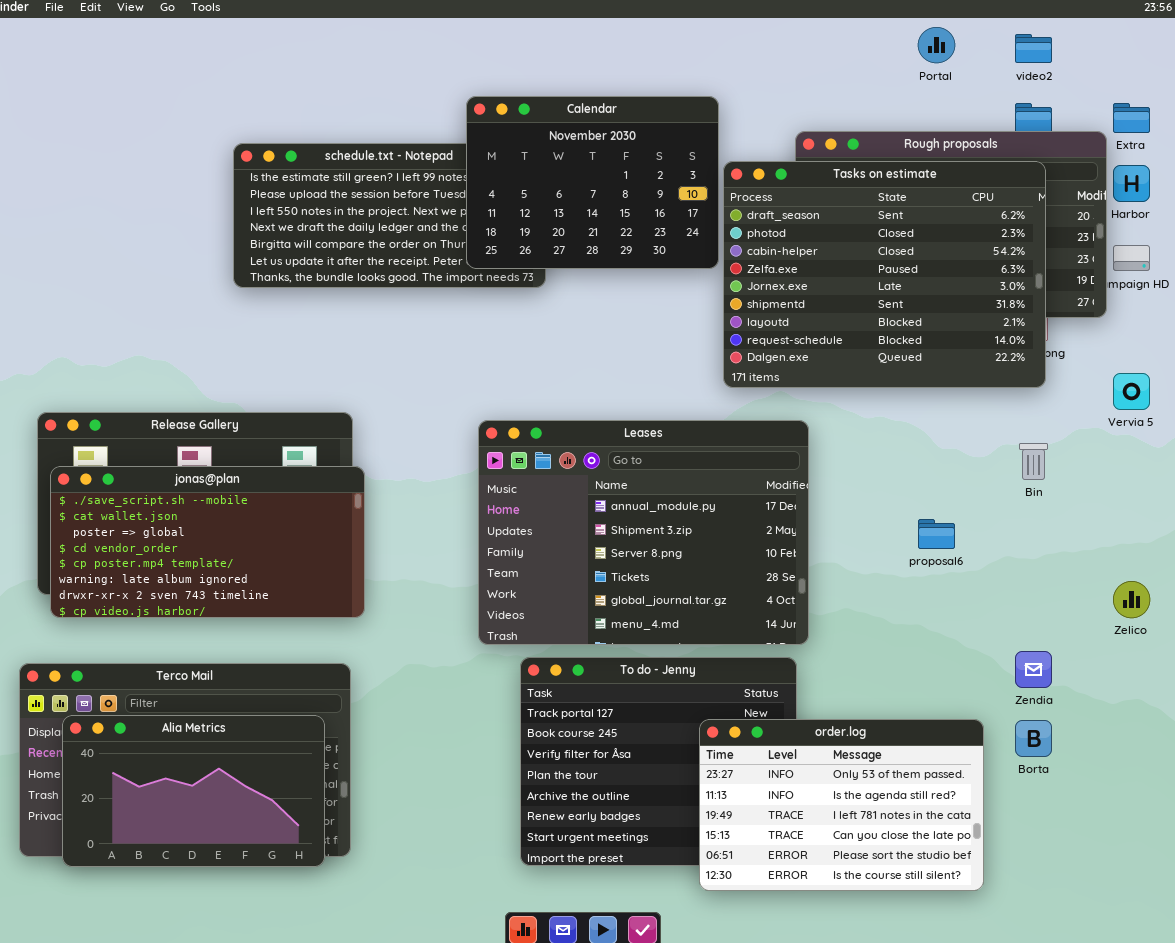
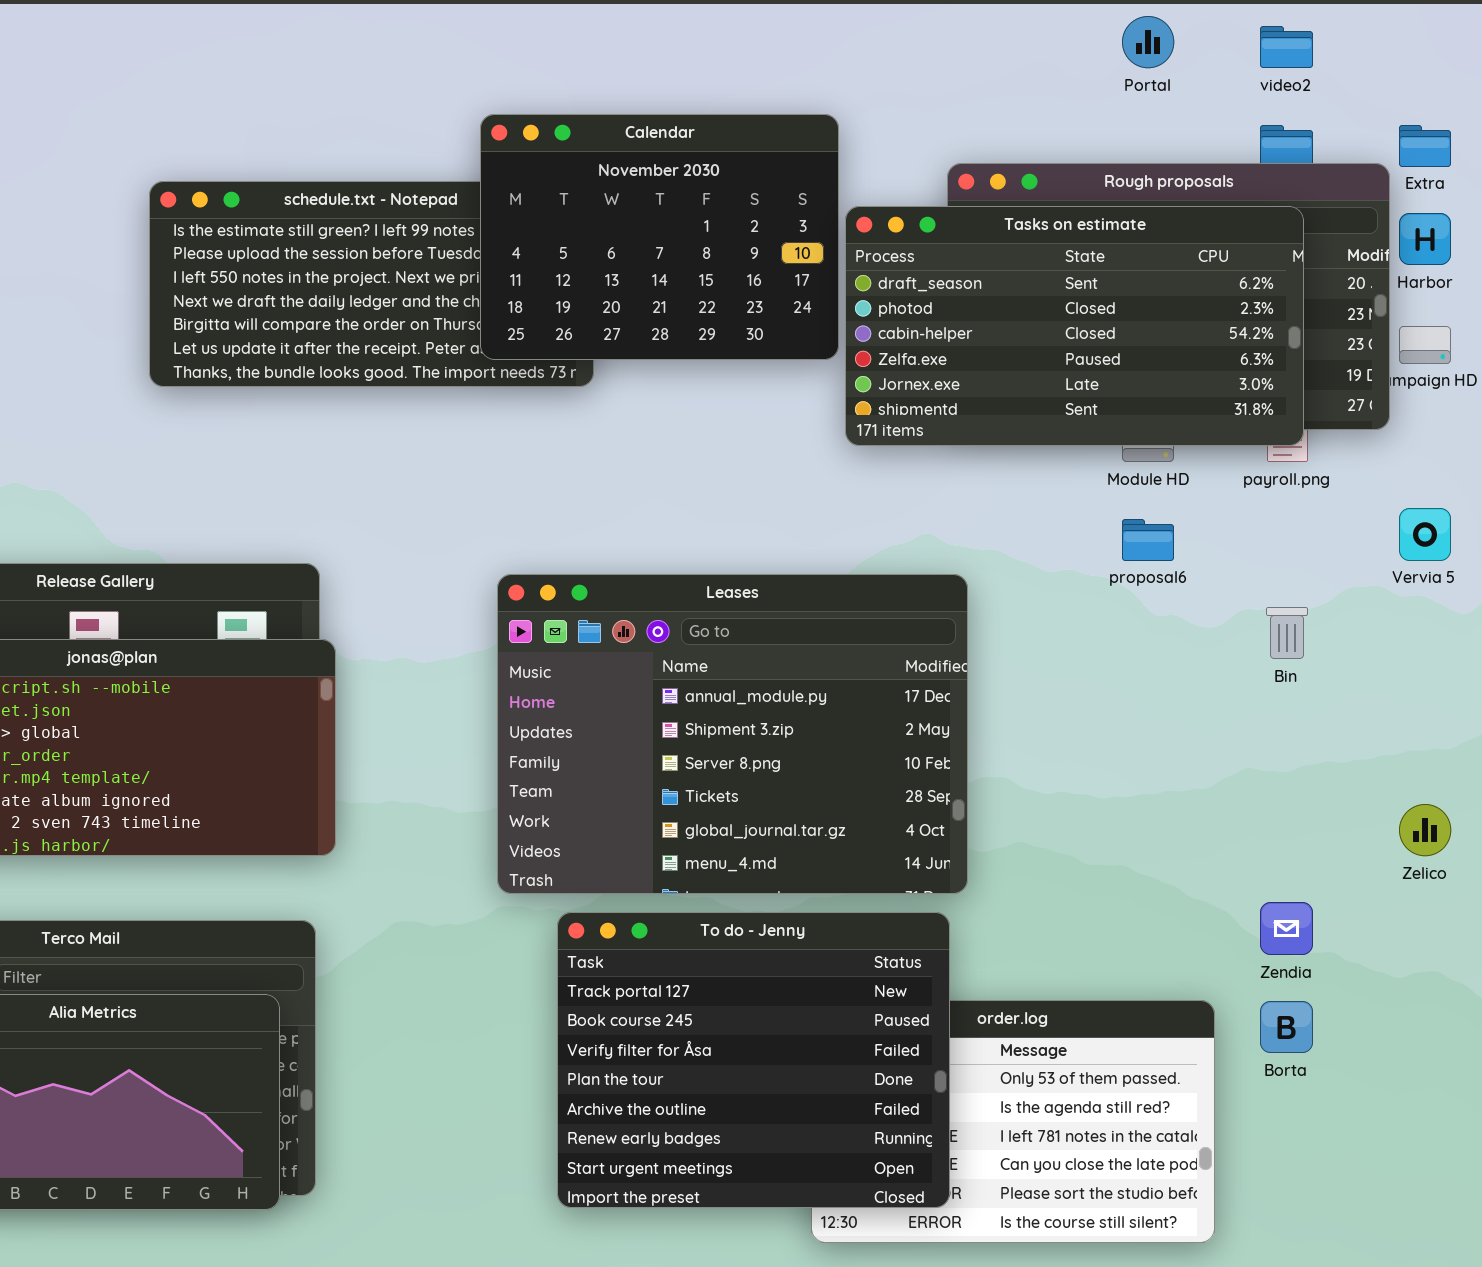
Tasks on estimate: [723,161,1046,388] -> [845,206,1304,446], resized
proposal6: [918,519,955,549] -> [1122,519,1174,561], moved
To do - Jenny: [520,657,797,866] -> [557,912,950,1208], raised

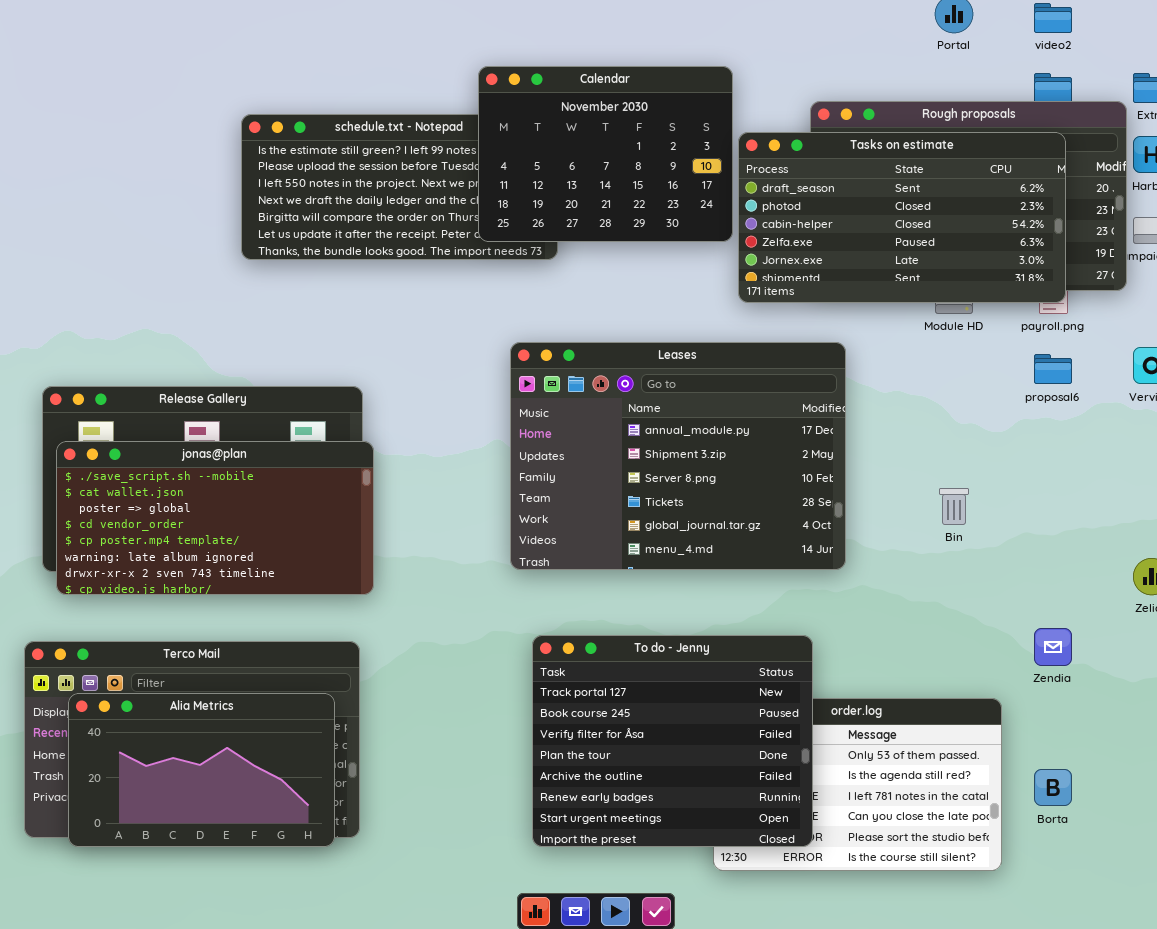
proposal6: [1122,519,1174,561] -> [1034,354,1072,384], moved
Leases: [497,574,968,894] -> [510,342,846,570], moved
Bin: [1266,607,1308,659] -> [939,488,969,525], moved
Borta: [1260,1001,1313,1053] -> [1034,769,1072,806], moved

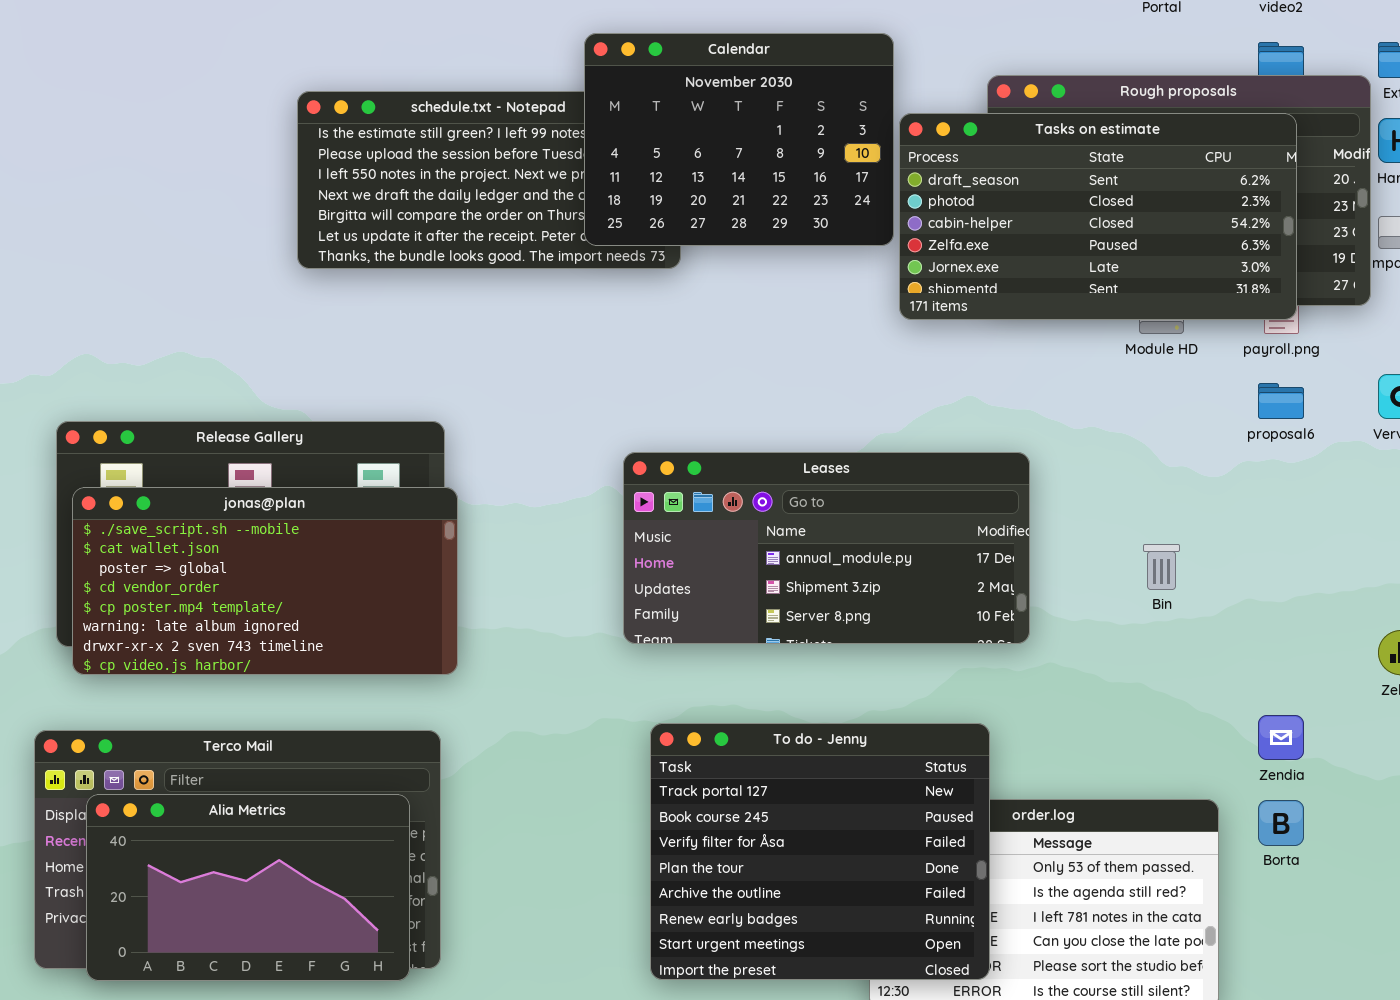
Leases: [510,342,846,570] -> [623,452,1030,644], resized
Borta: [1034,769,1072,806] -> [1258,800,1304,846], moved

